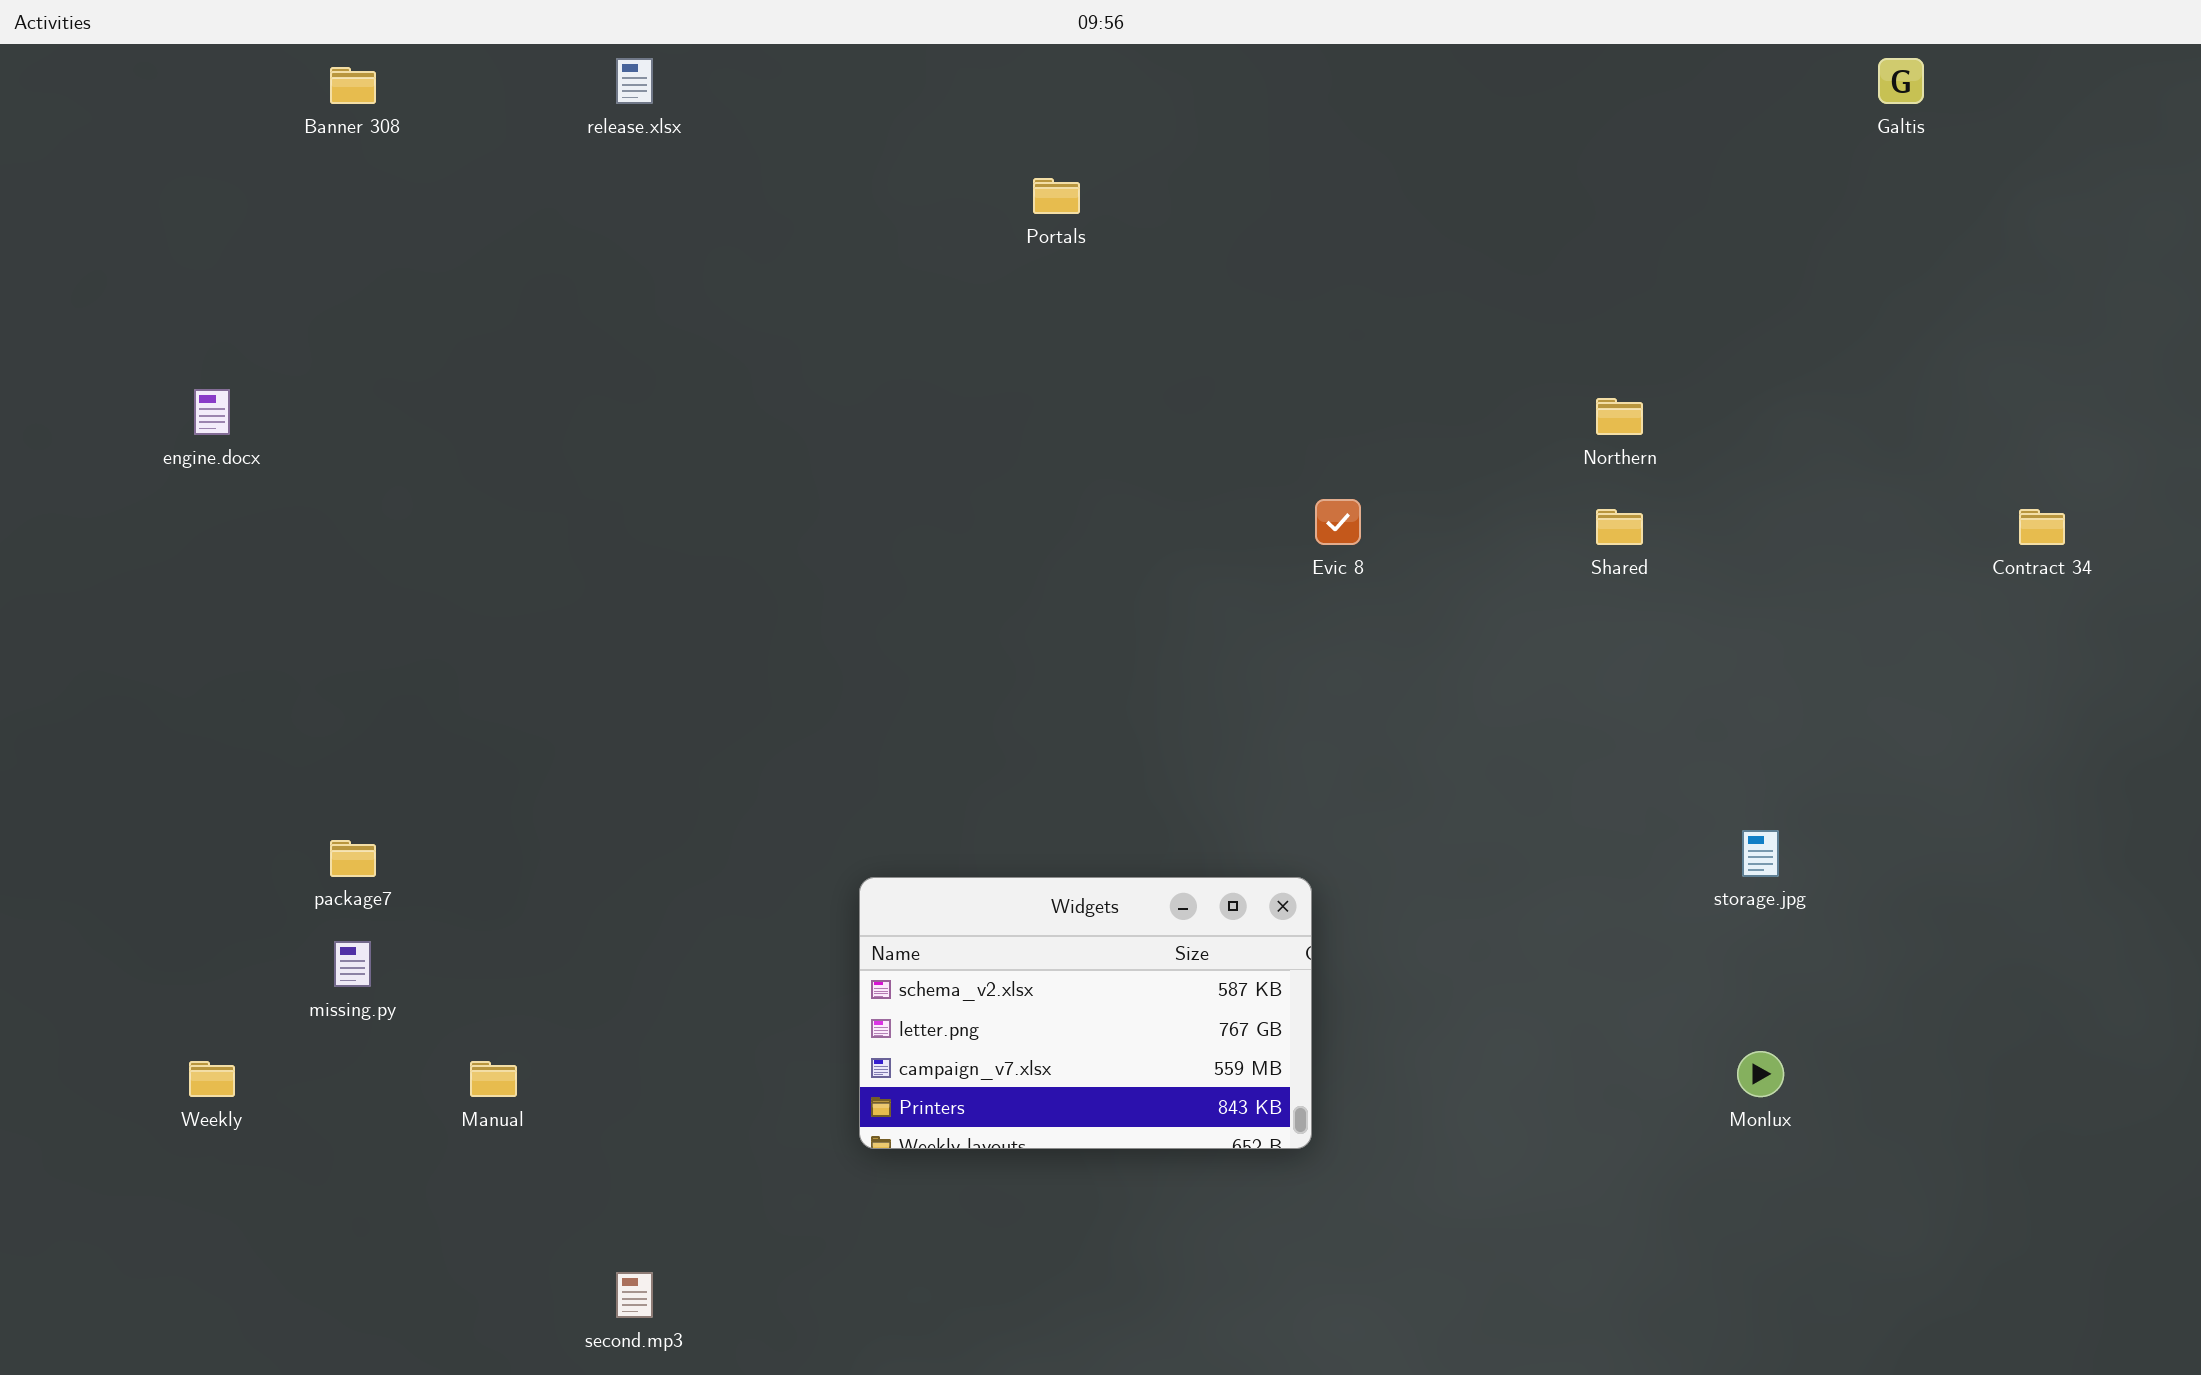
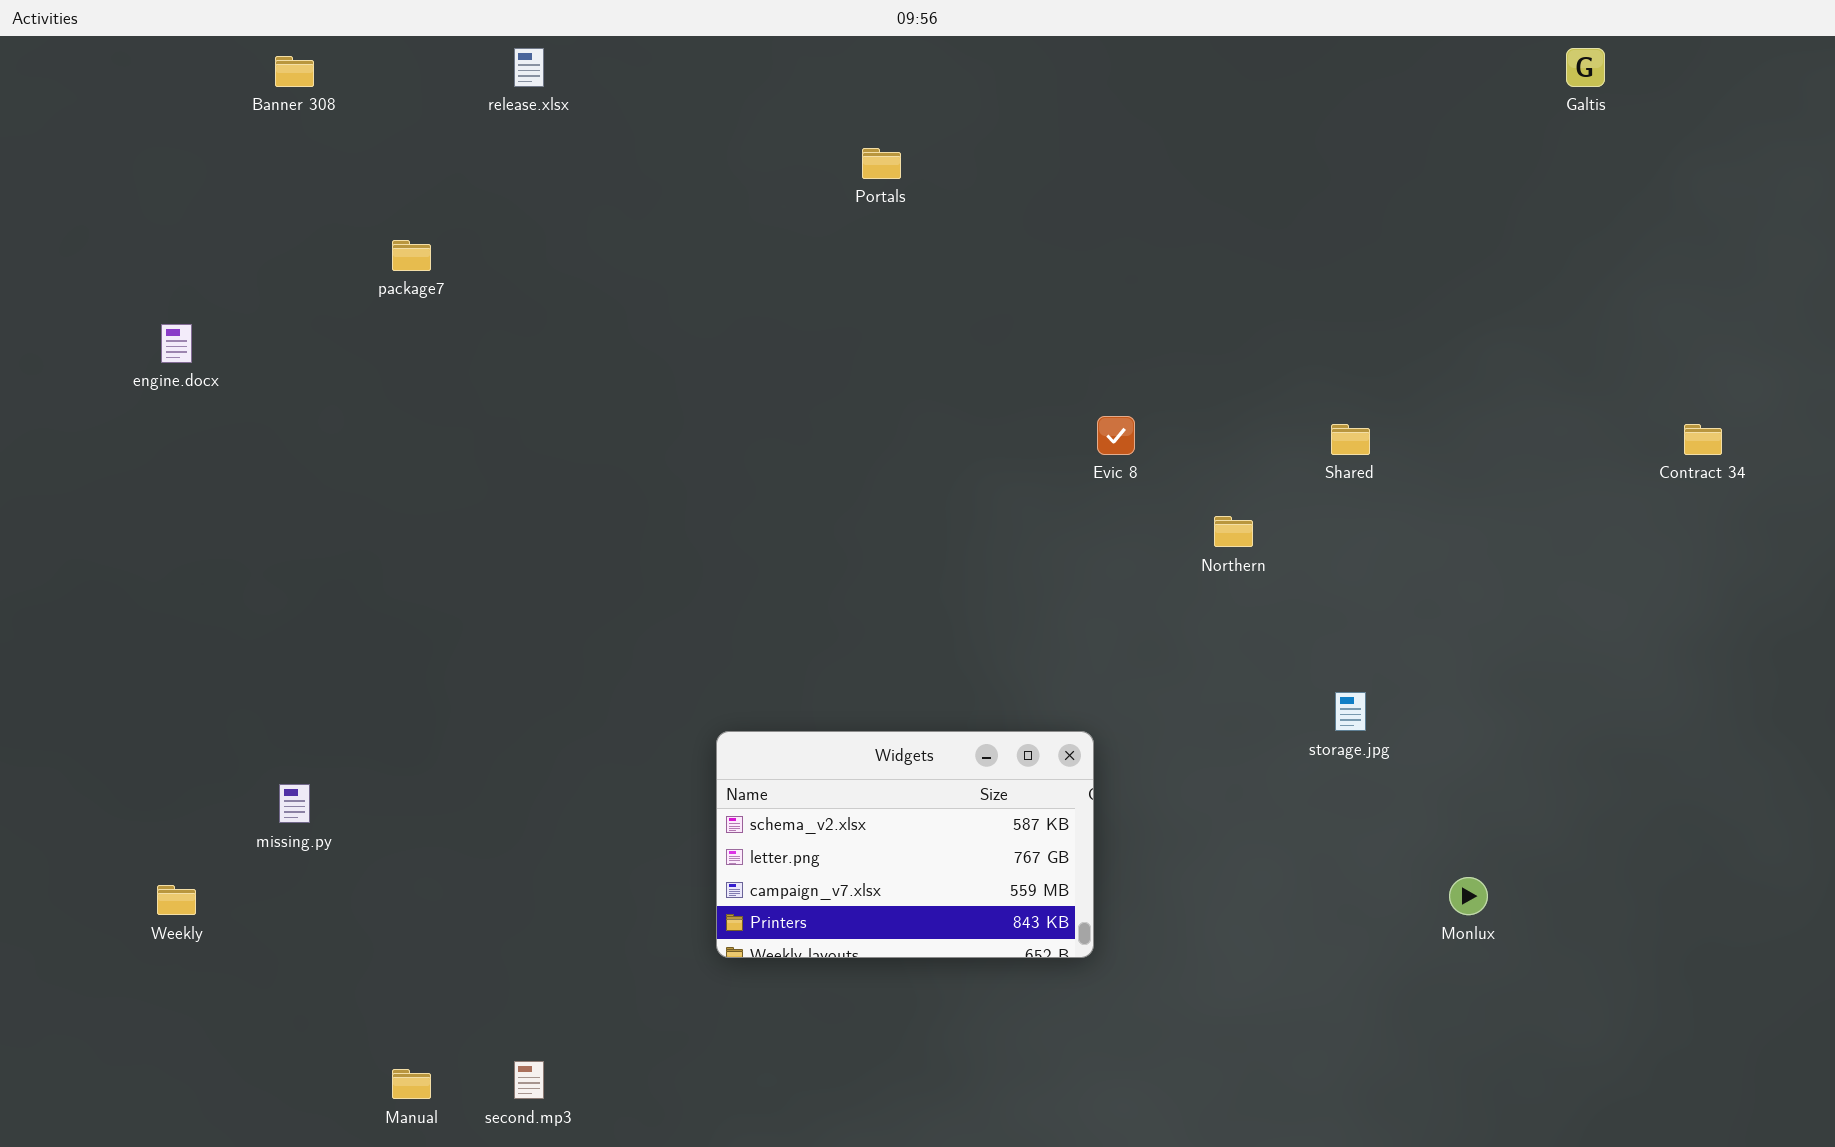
Northern: [1596,398,1643,435] -> [1214,516,1253,547], moved
storage.jpg: [1742,830,1779,877] -> [1335,692,1366,731], moved
package7: [330,840,376,877] -> [392,240,431,271], moved
Manual: [470,1061,517,1097] -> [392,1069,431,1099], moved

